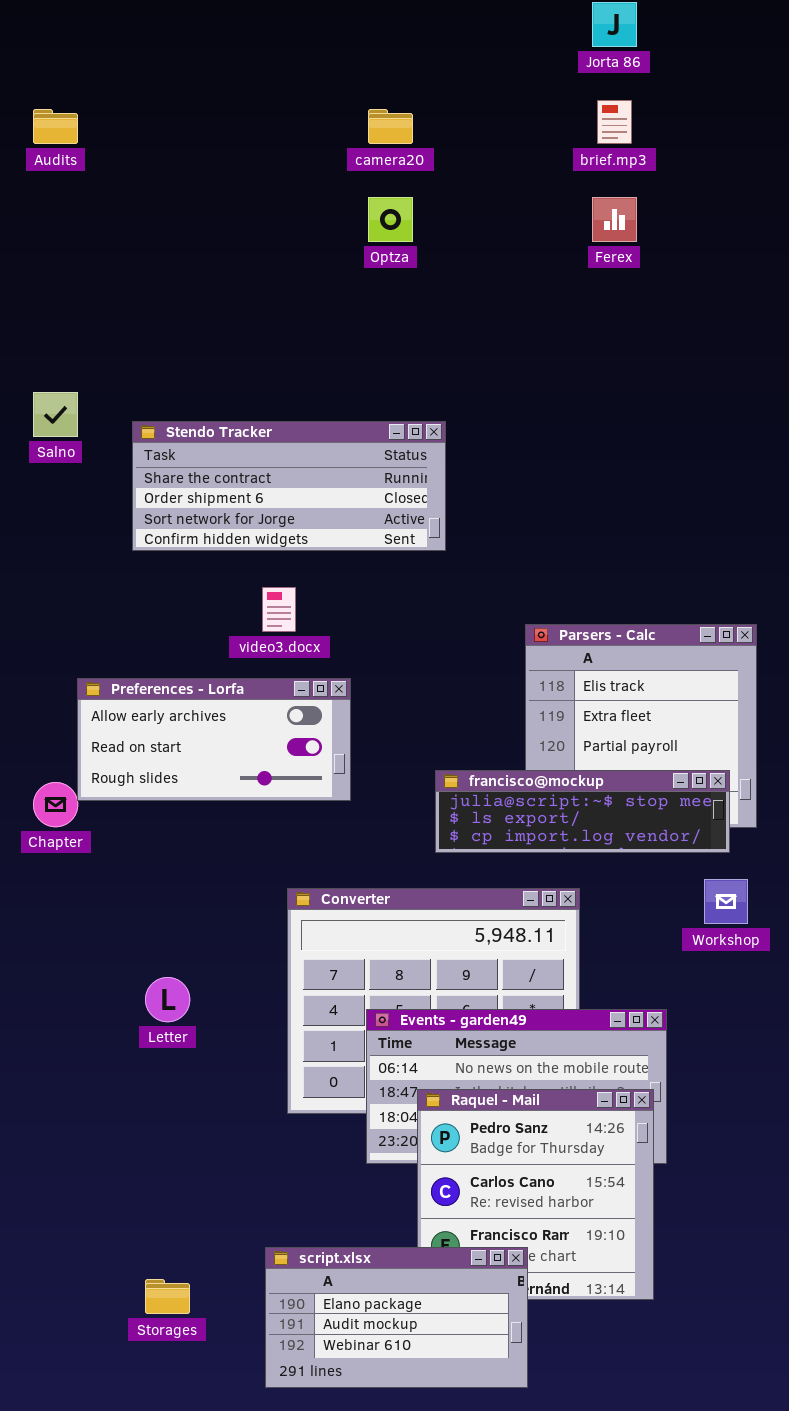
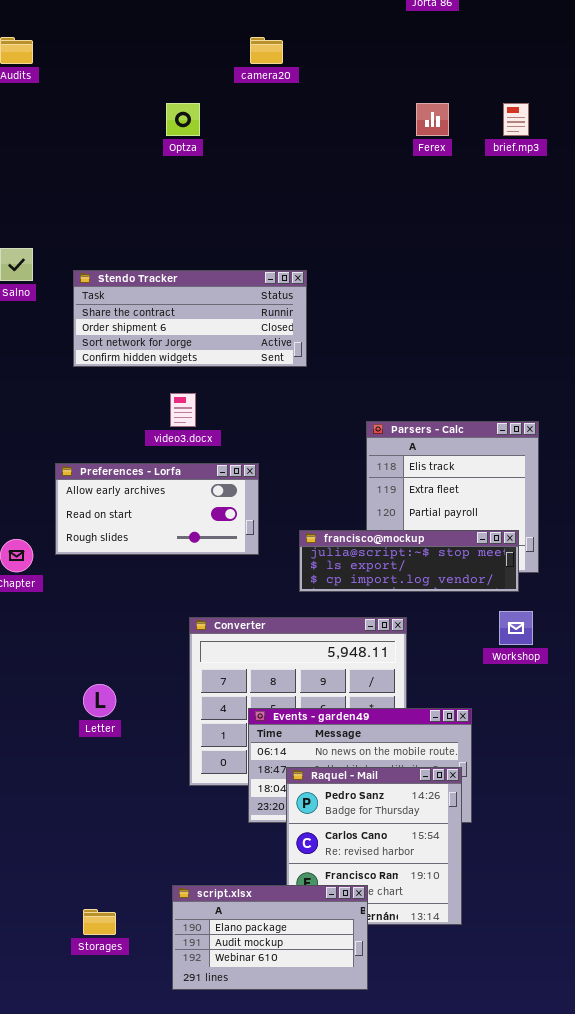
brief.mp3: [597,100,632,144] -> [503,103,529,136], moved
Optza: [368,197,413,242] -> [166,103,200,136], moved
Preferences - Lorfa: [77,678,351,801] -> [55,463,259,555], moved

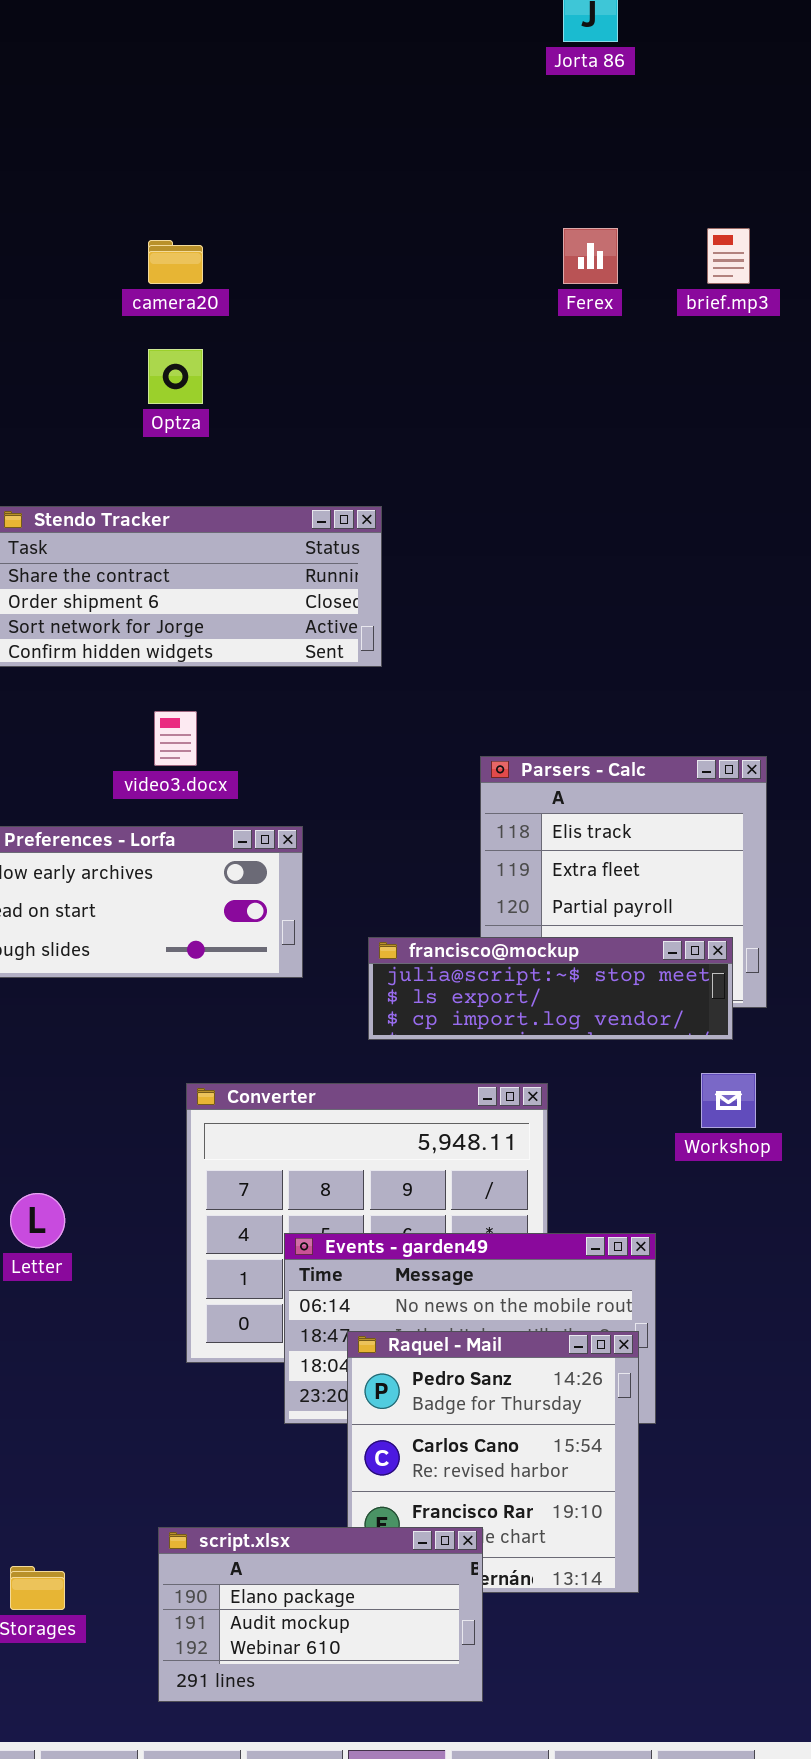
camera20: [250,37,283,64] -> [148,240,203,284], moved
Optza: [166,103,200,136] -> [148,349,203,404], moved

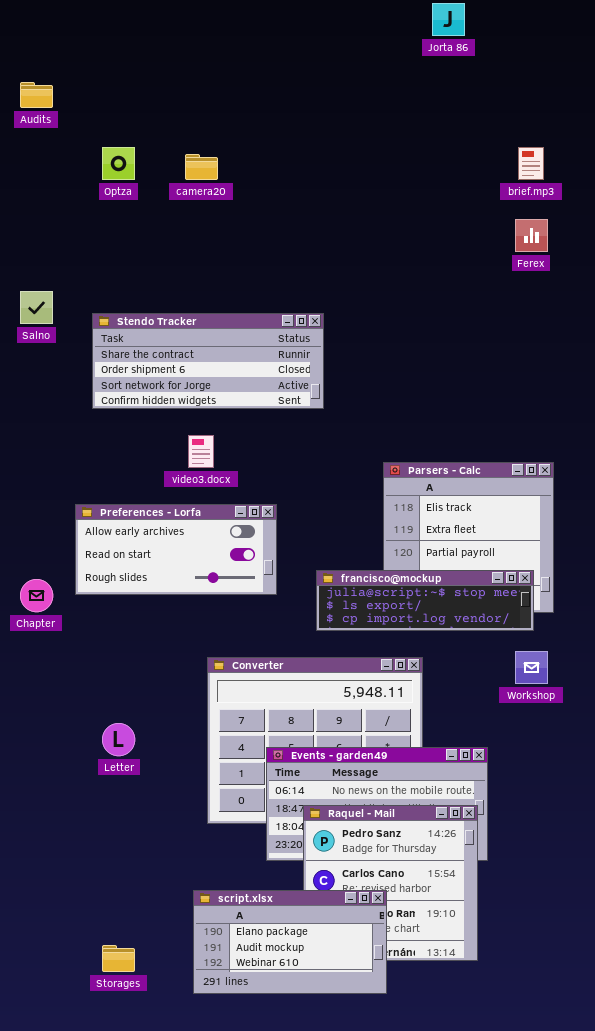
Ferex: [563,228,618,284] -> [515,219,548,252], moved
Optza: [148,349,203,404] -> [102,147,135,180], moved
script.xlsx: [158,1527,483,1702] -> [193,890,387,994], moved

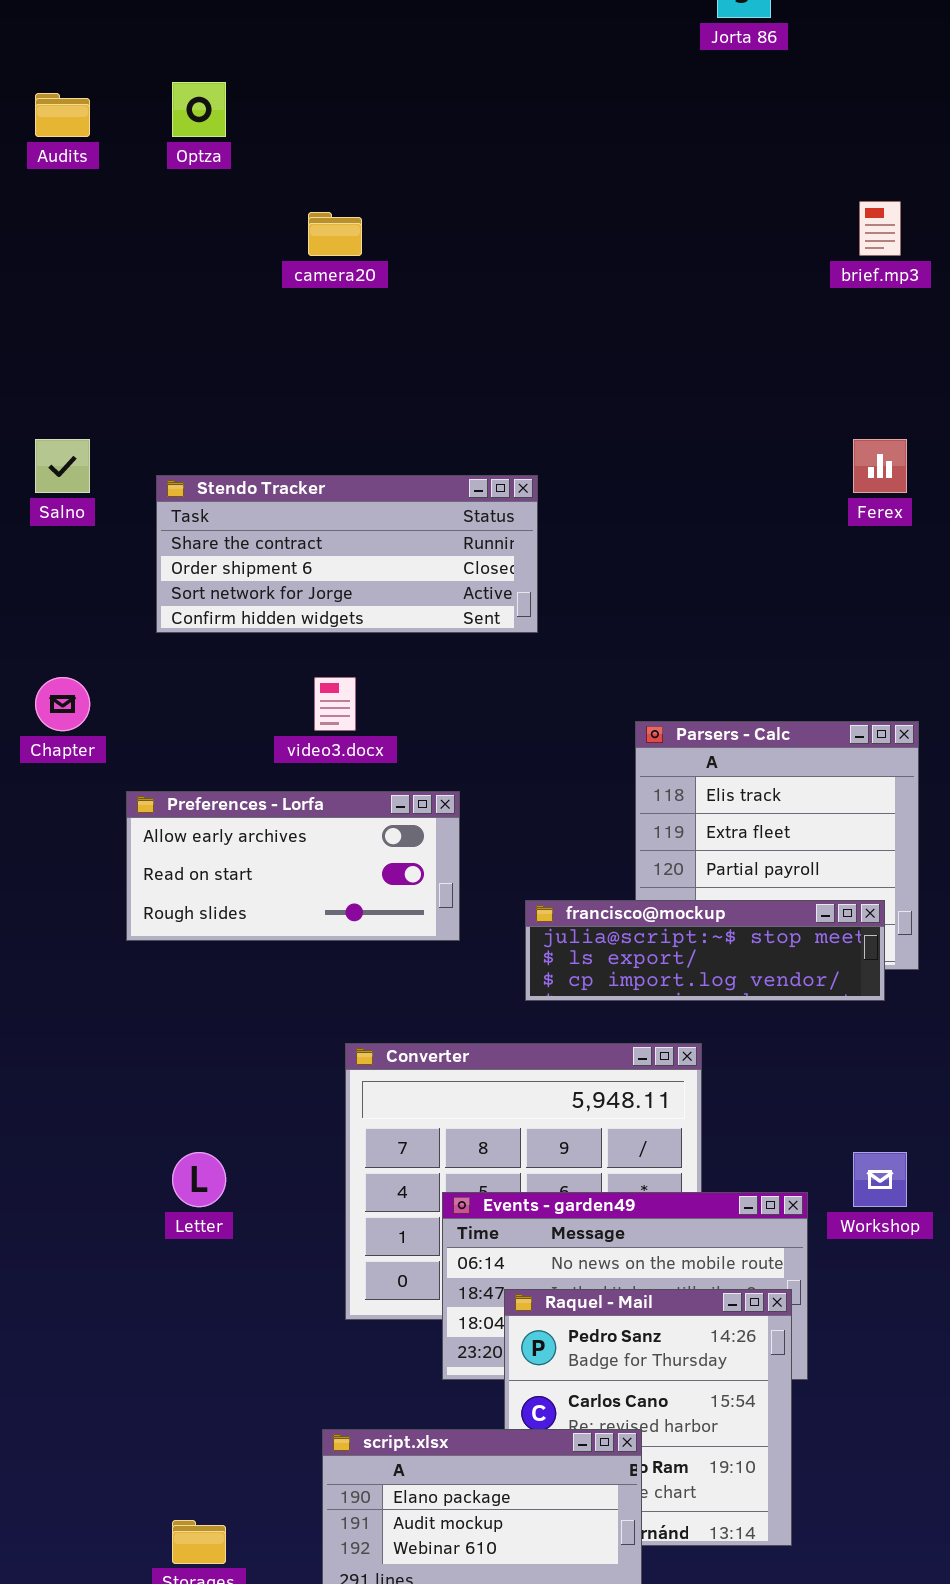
Optza: [102,147,135,180] -> [172,82,226,137], moved
Ferex: [515,219,548,252] -> [853,439,907,493], moved
Chapter: [20,579,53,612] -> [35,677,90,731], moved
Workshop: [515,651,548,684] -> [853,1152,907,1207], moved

